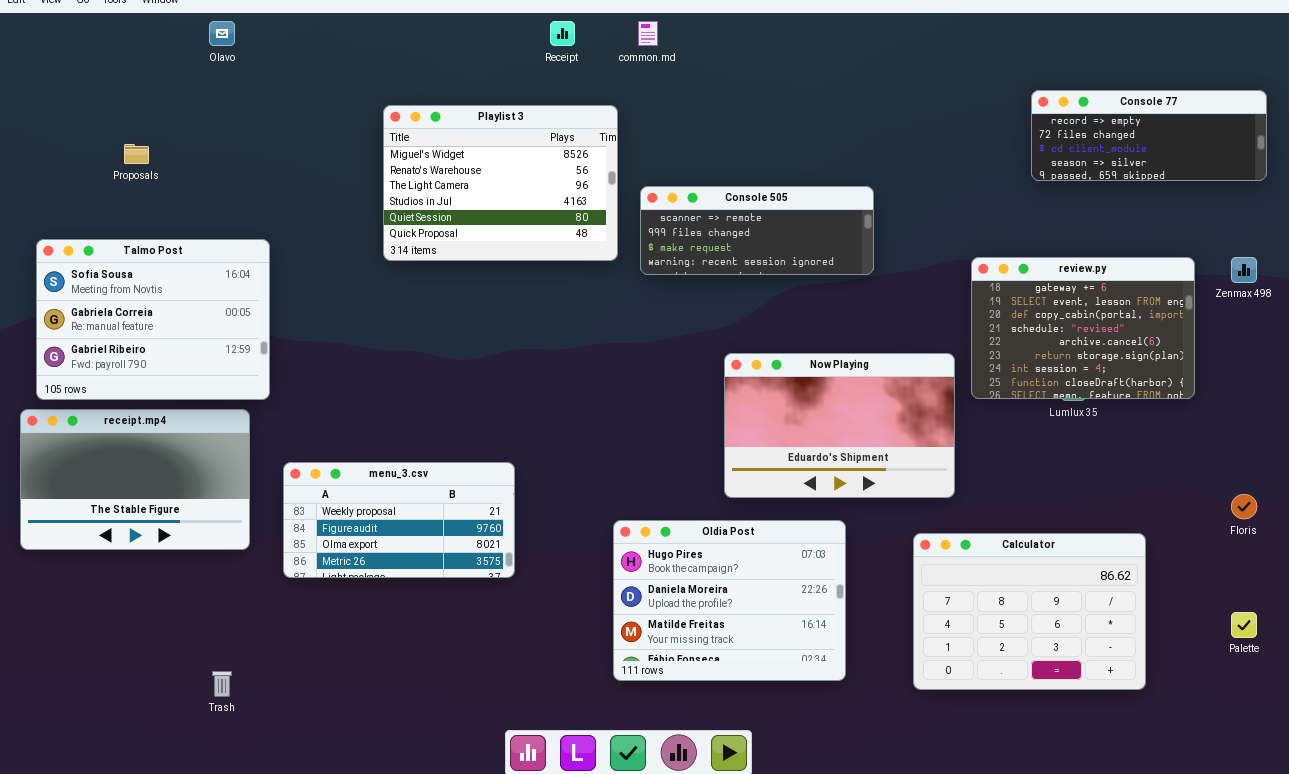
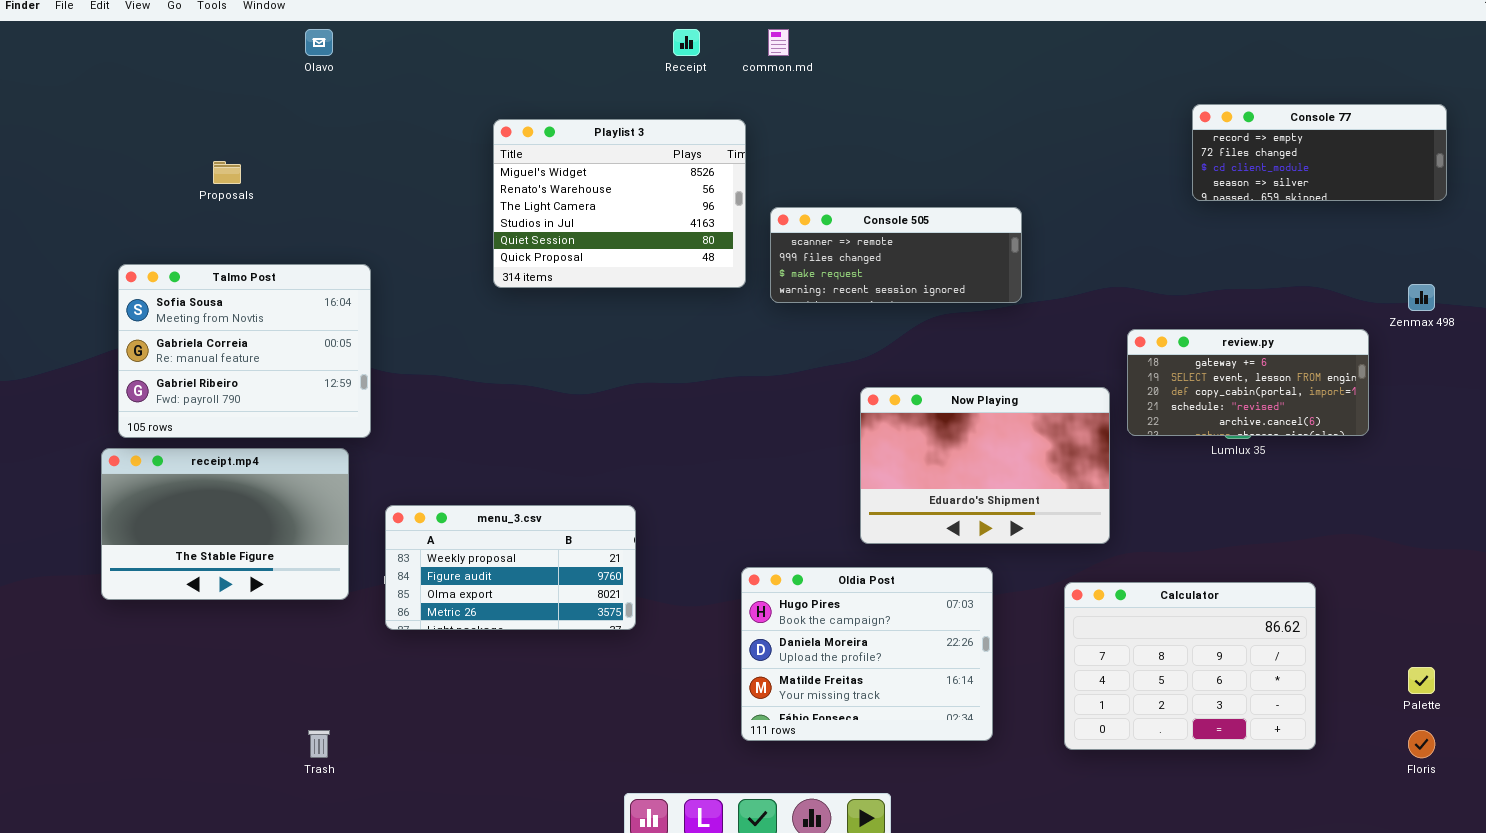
review.py: [971,257,1195,399] -> [1127,329,1369,436], resized
Floris: [1231,494,1257,519] -> [1408,730,1435,758], moved

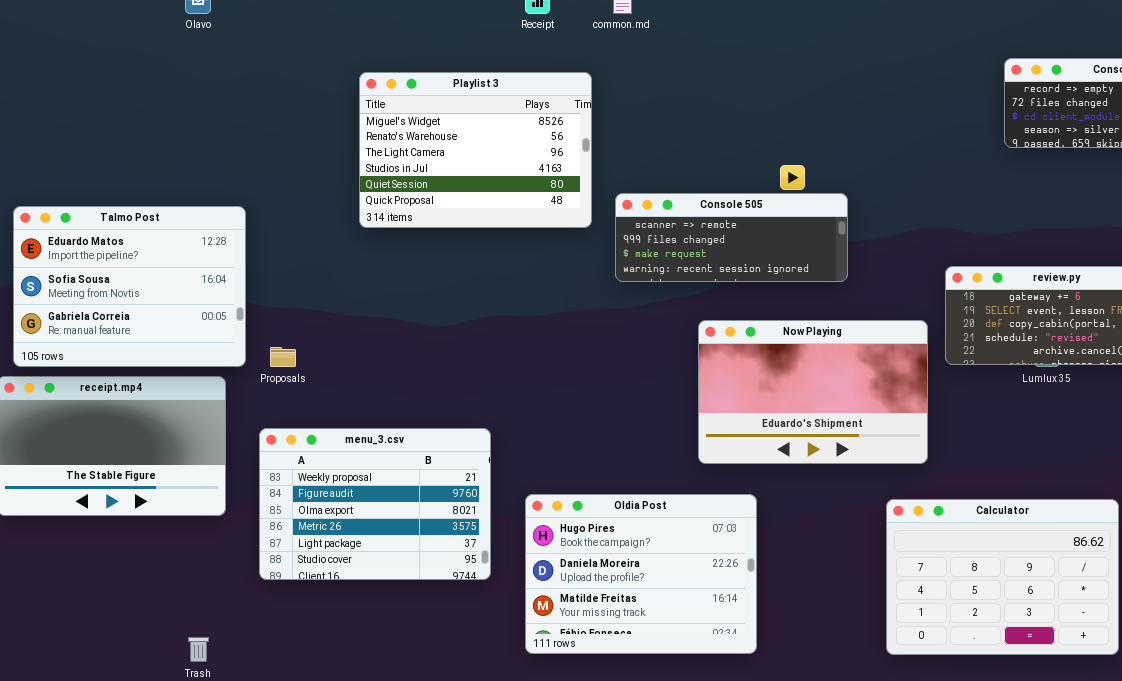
Proposals: [213,161,241,184] -> [270,347,296,367], moved
Console 505: [770,207,1022,303] -> [615,193,848,282], moved
Talmo Post: [118,264,371,438] -> [13,206,246,367], scrolled up 1 row
menu_3.csv: [385,505,636,630] -> [259,428,491,580], resized
Oldia Post: [741,567,993,741] -> [525,494,757,654], moved

